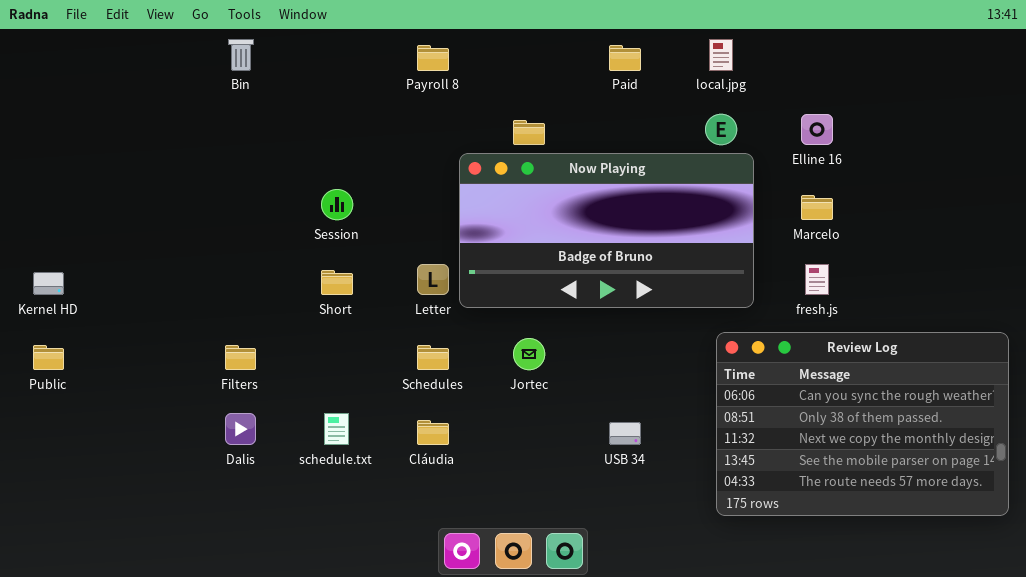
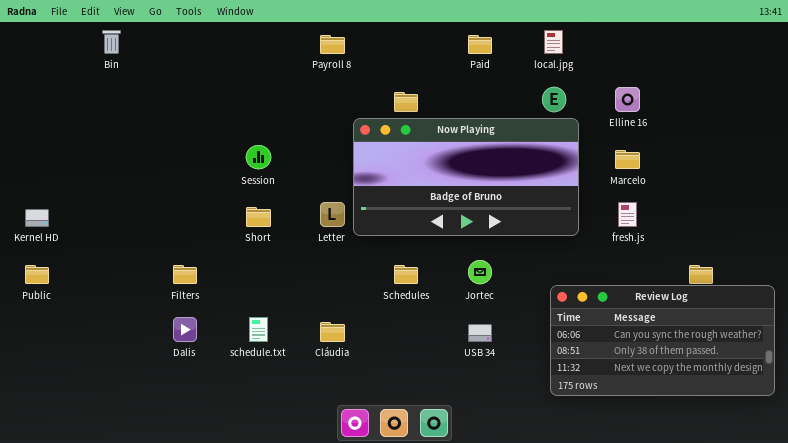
Bin: [228,39,254,71] -> [102,30,121,54], moved
Review Log: [716,332,1009,516] -> [550,285,775,396], resized
Jortec: [513,338,545,370] -> [468,260,492,284], moved
Schedules: [417,345,449,370] -> [394,265,418,284], moved

